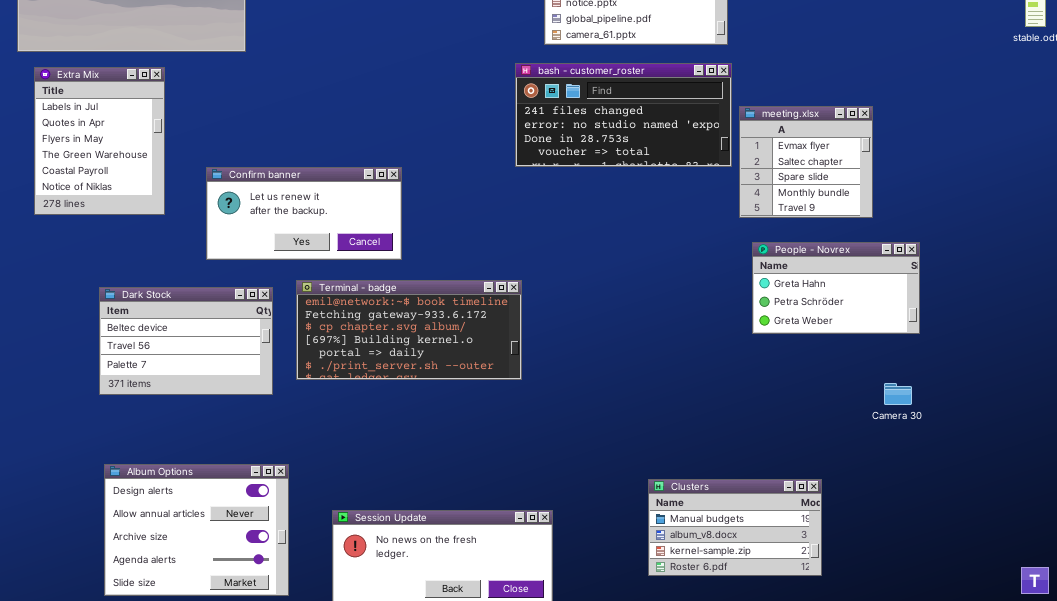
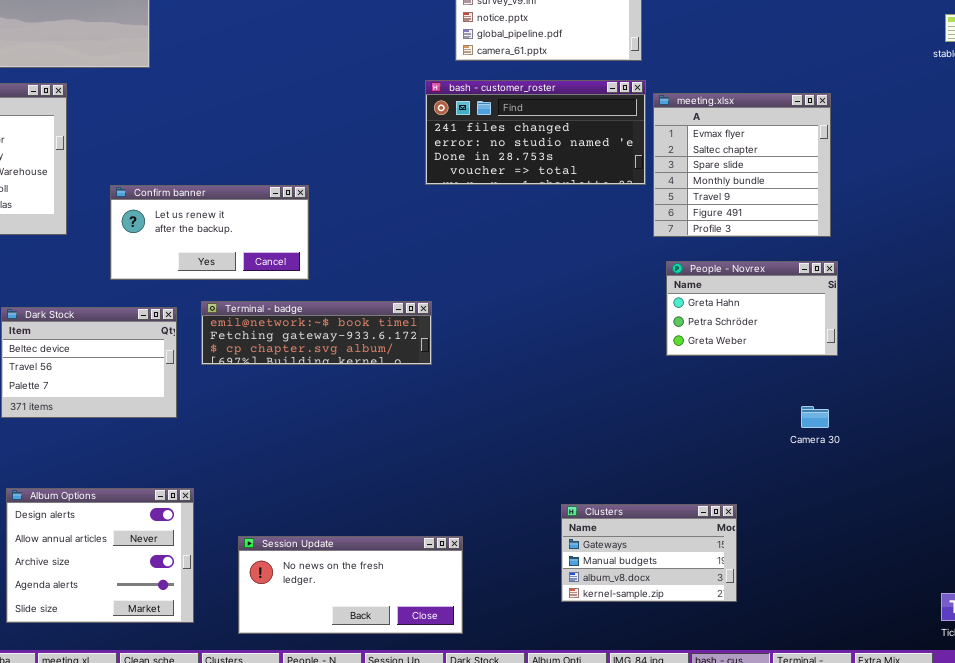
meeting.xlsx: [739,106,873,218] -> [653,93,831,237], resized
Terminal - badge: [296,280,522,380] -> [201,301,432,365], resized
Clusters: [648,479,822,576] -> [561,504,737,602], scrolled up 1 row

